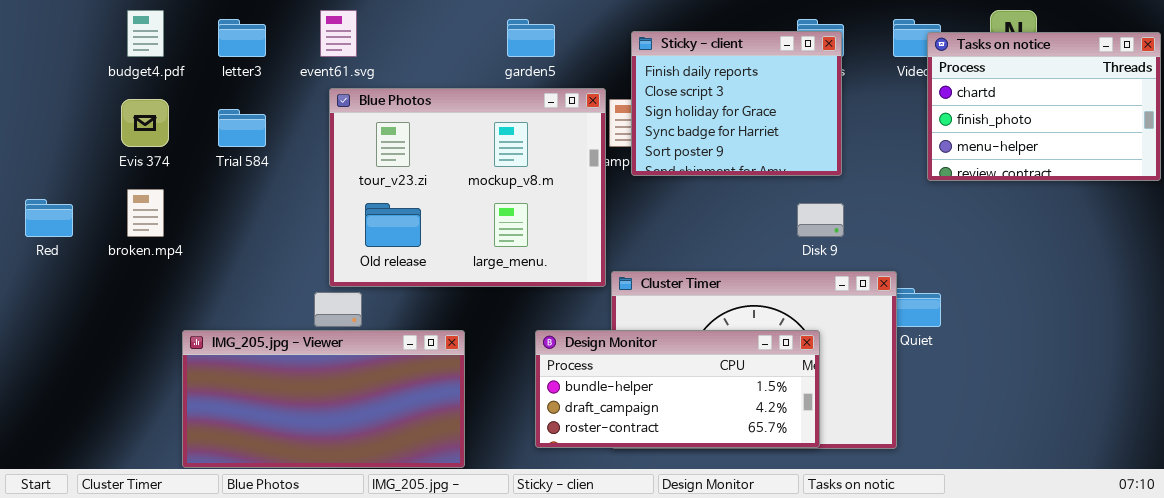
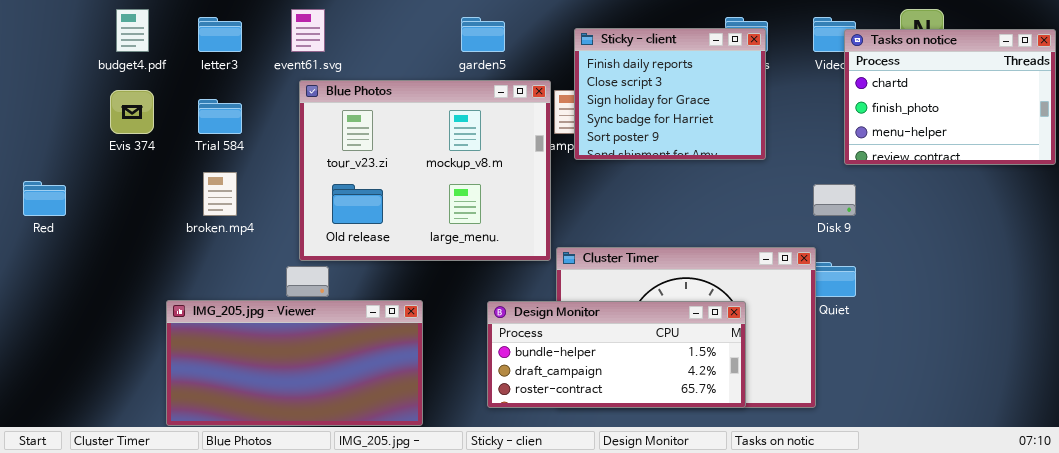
broken.mp4: [127,189,164,237] -> [203,172,237,216], moved
Disk 9: [797,203,844,237] -> [813,184,856,216], moved

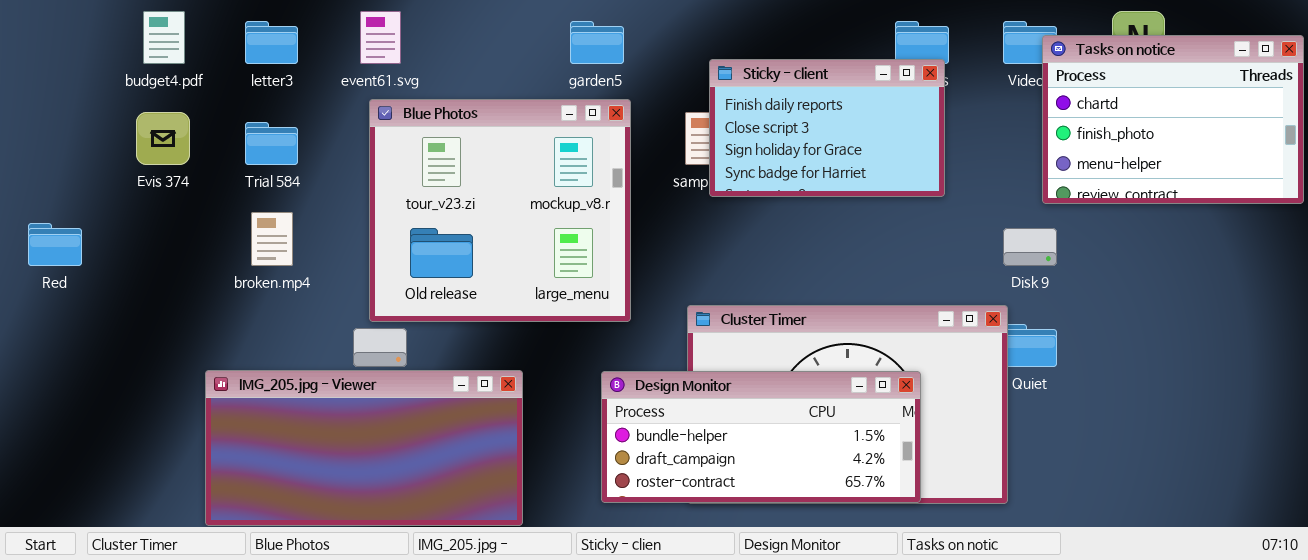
Sticky - client: [574,28,766,160] -> [709,59,945,197], resized
Blue Photos: [299,80,551,261] -> [369,99,631,322], resized

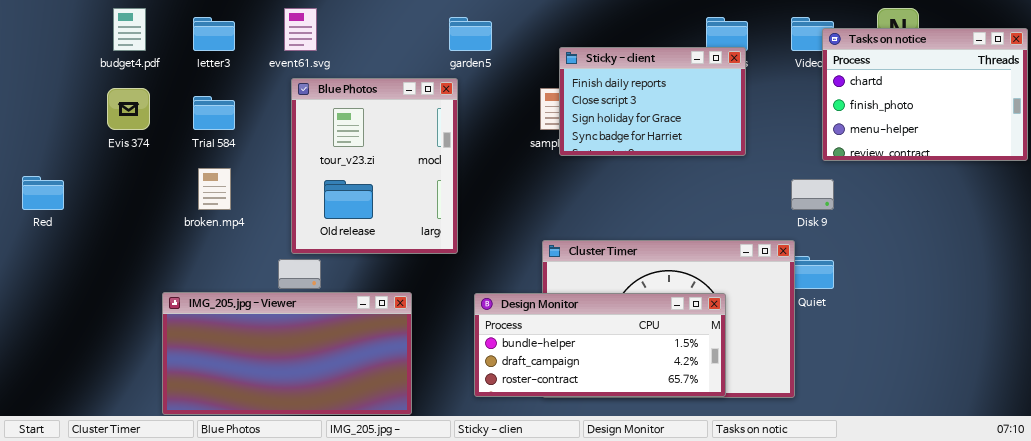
Blue Photos: [369,99,631,322] -> [291,78,458,254], resized

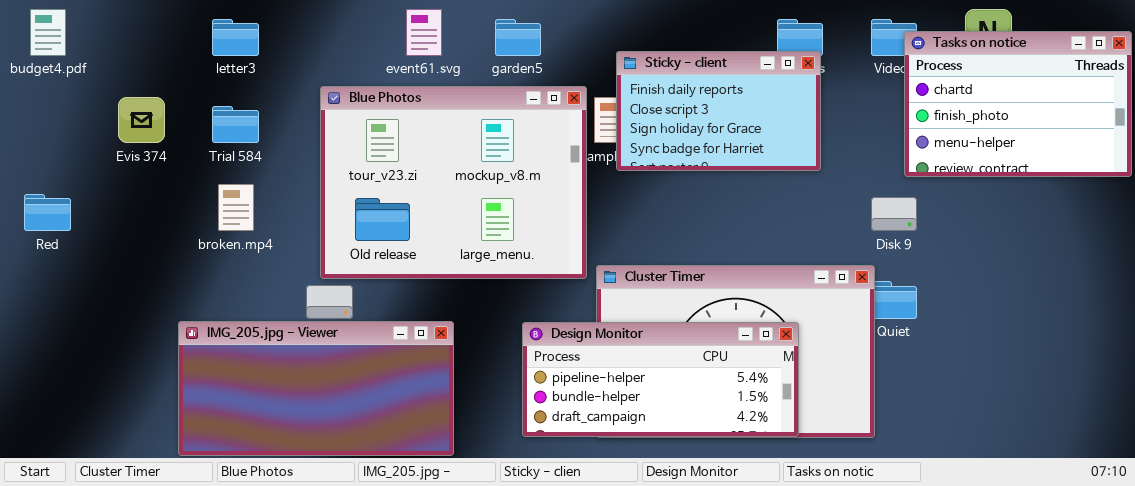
budget4.pdf: [113,8,146,51] -> [30,9,66,56], moved
event61.svg: [284,8,317,51] -> [406,9,442,56], moved
Blue Photos: [291,78,458,254] -> [320,86,587,279], resized
Design Monitor: [474,293,726,397] -> [522,322,799,437], scrolled up 1 row

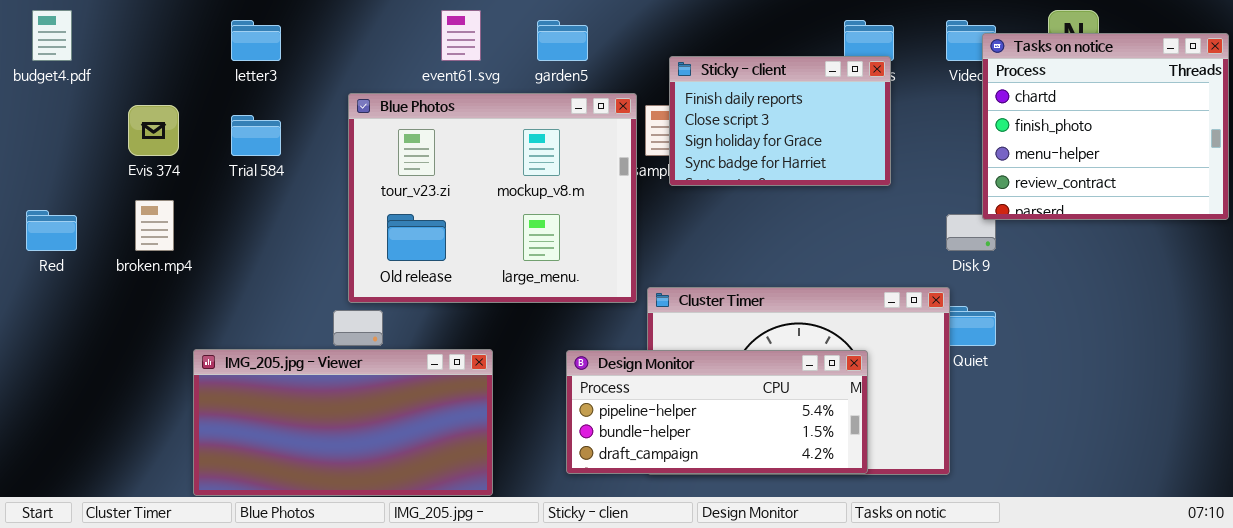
Tasks on notice: [904,31,1132,177] -> [982,33,1229,220], resized
broken.mp4: [218,184,254,231] -> [135,200,174,251], moved

